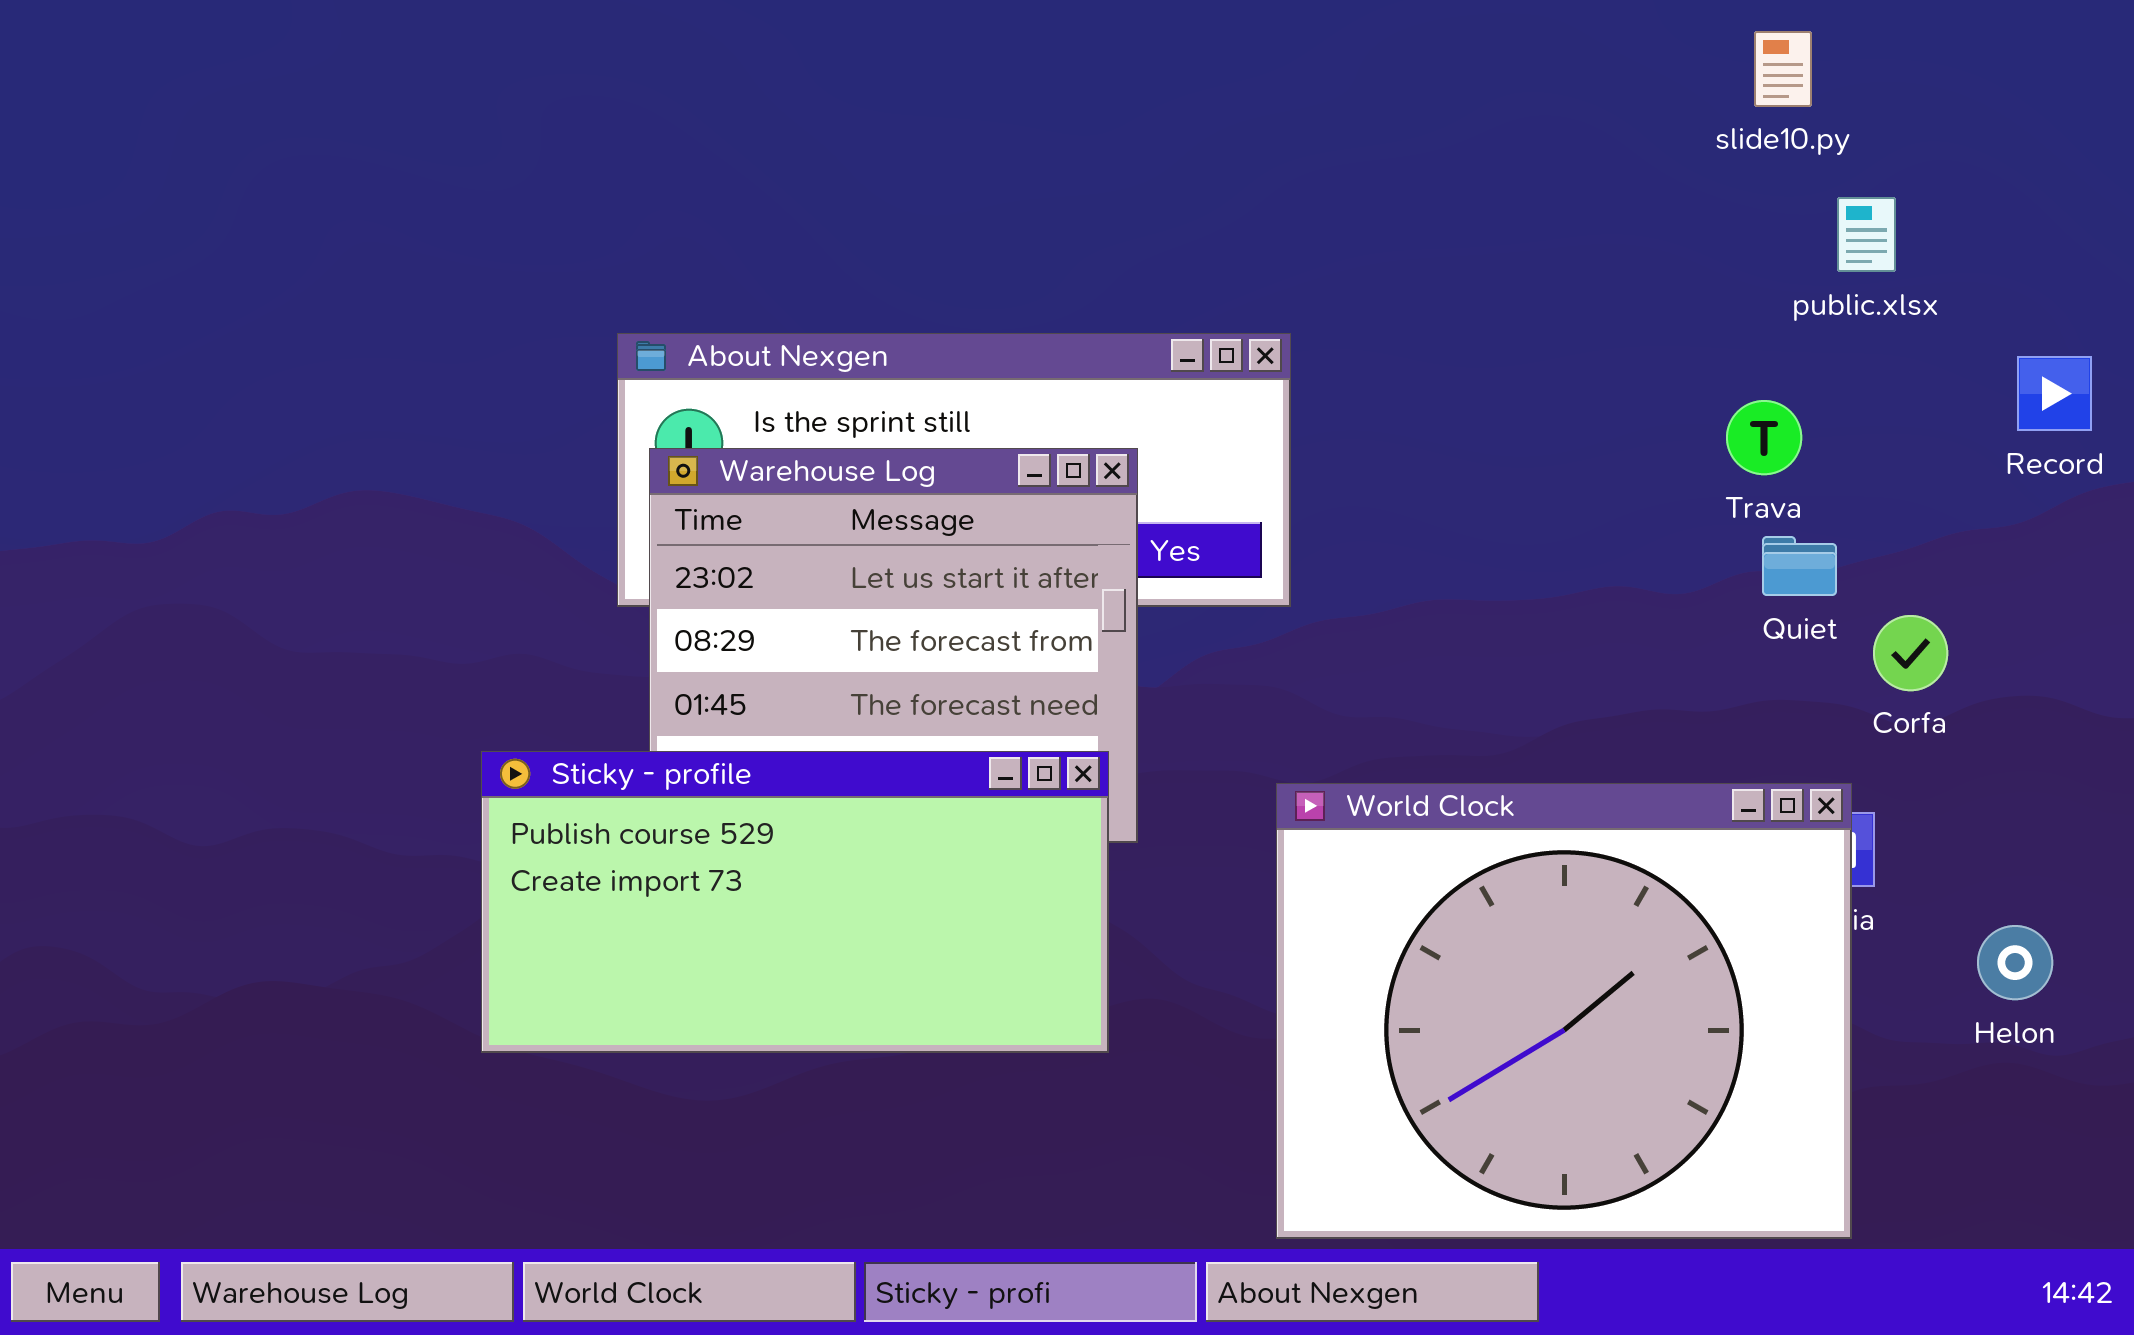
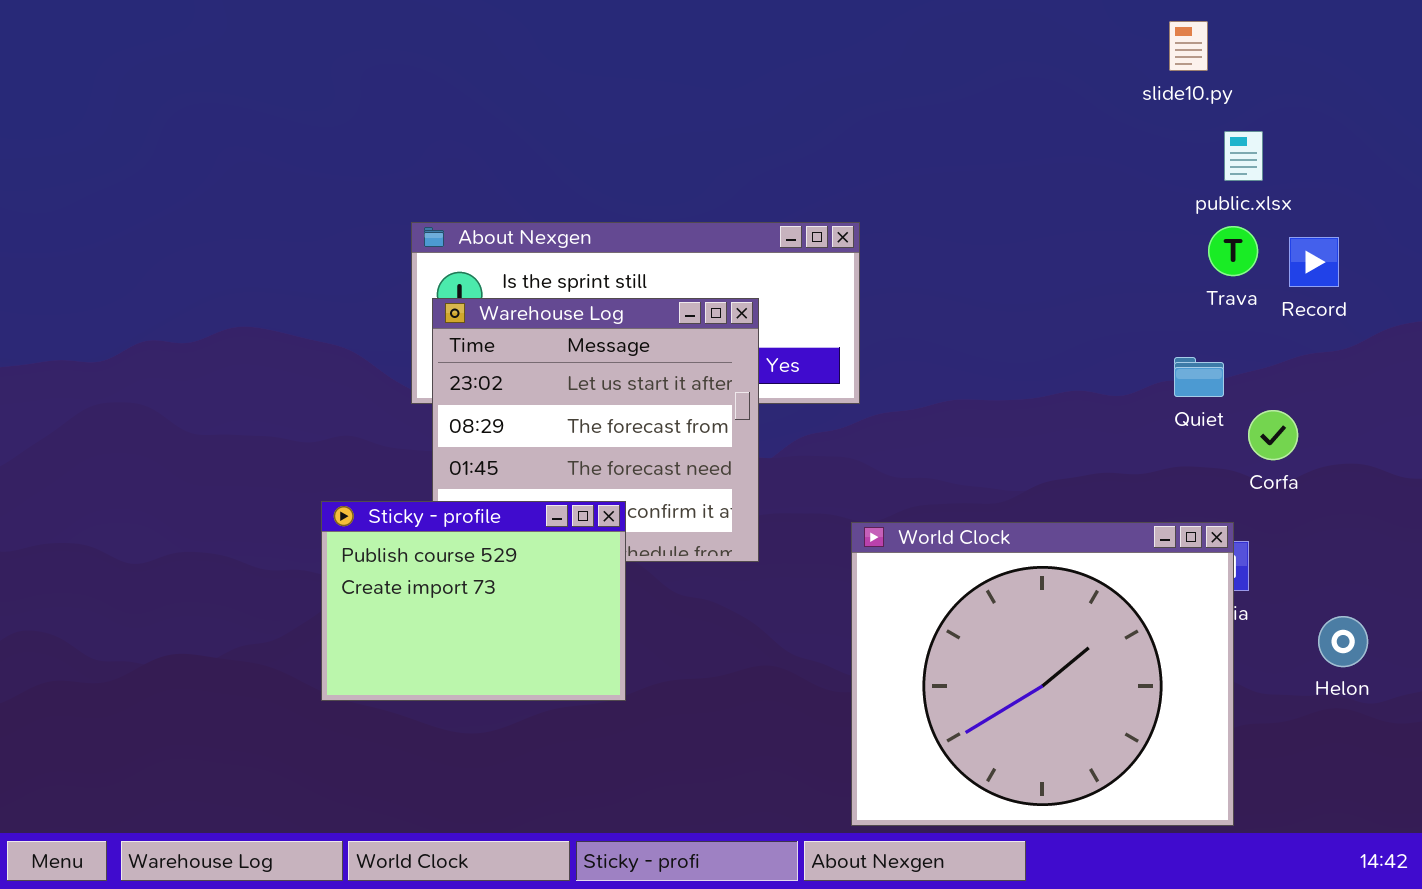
Record: [2017,356,2092,431] -> [1289,237,1339,287], moved
Trava: [1726,400,1802,475] -> [1208,226,1258,276], moved
Sticky - profile: [481,751,1109,1053] -> [321,501,626,701], resized

